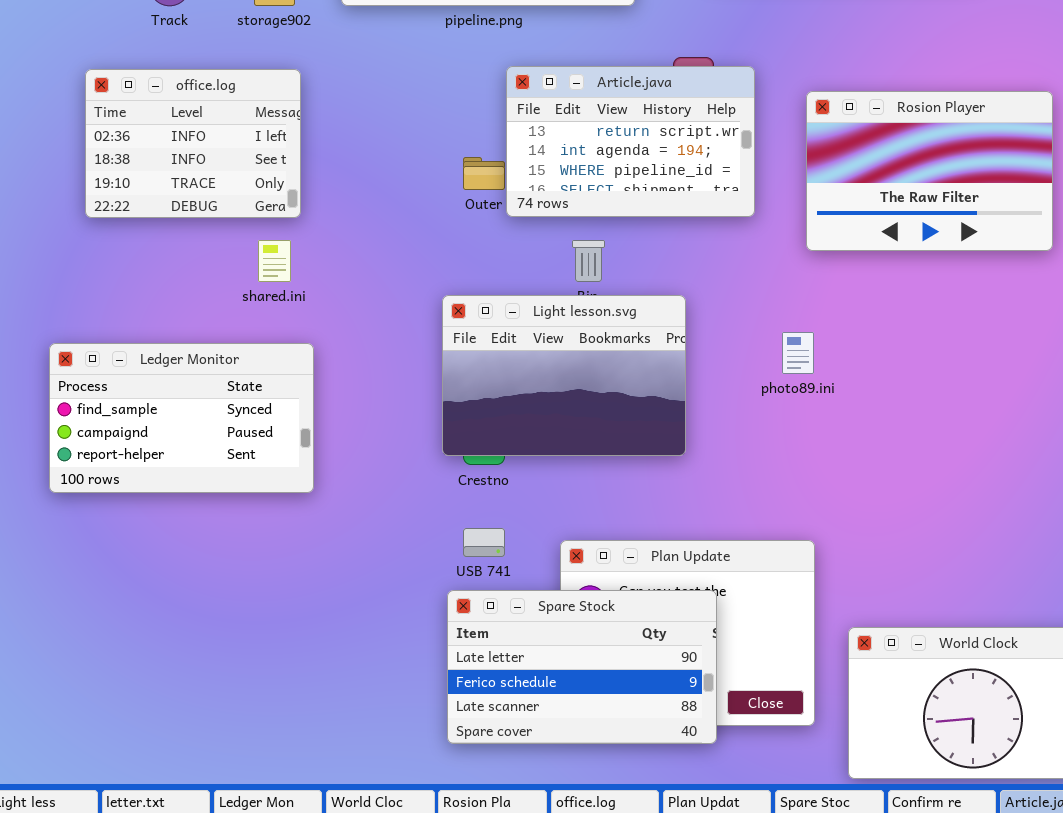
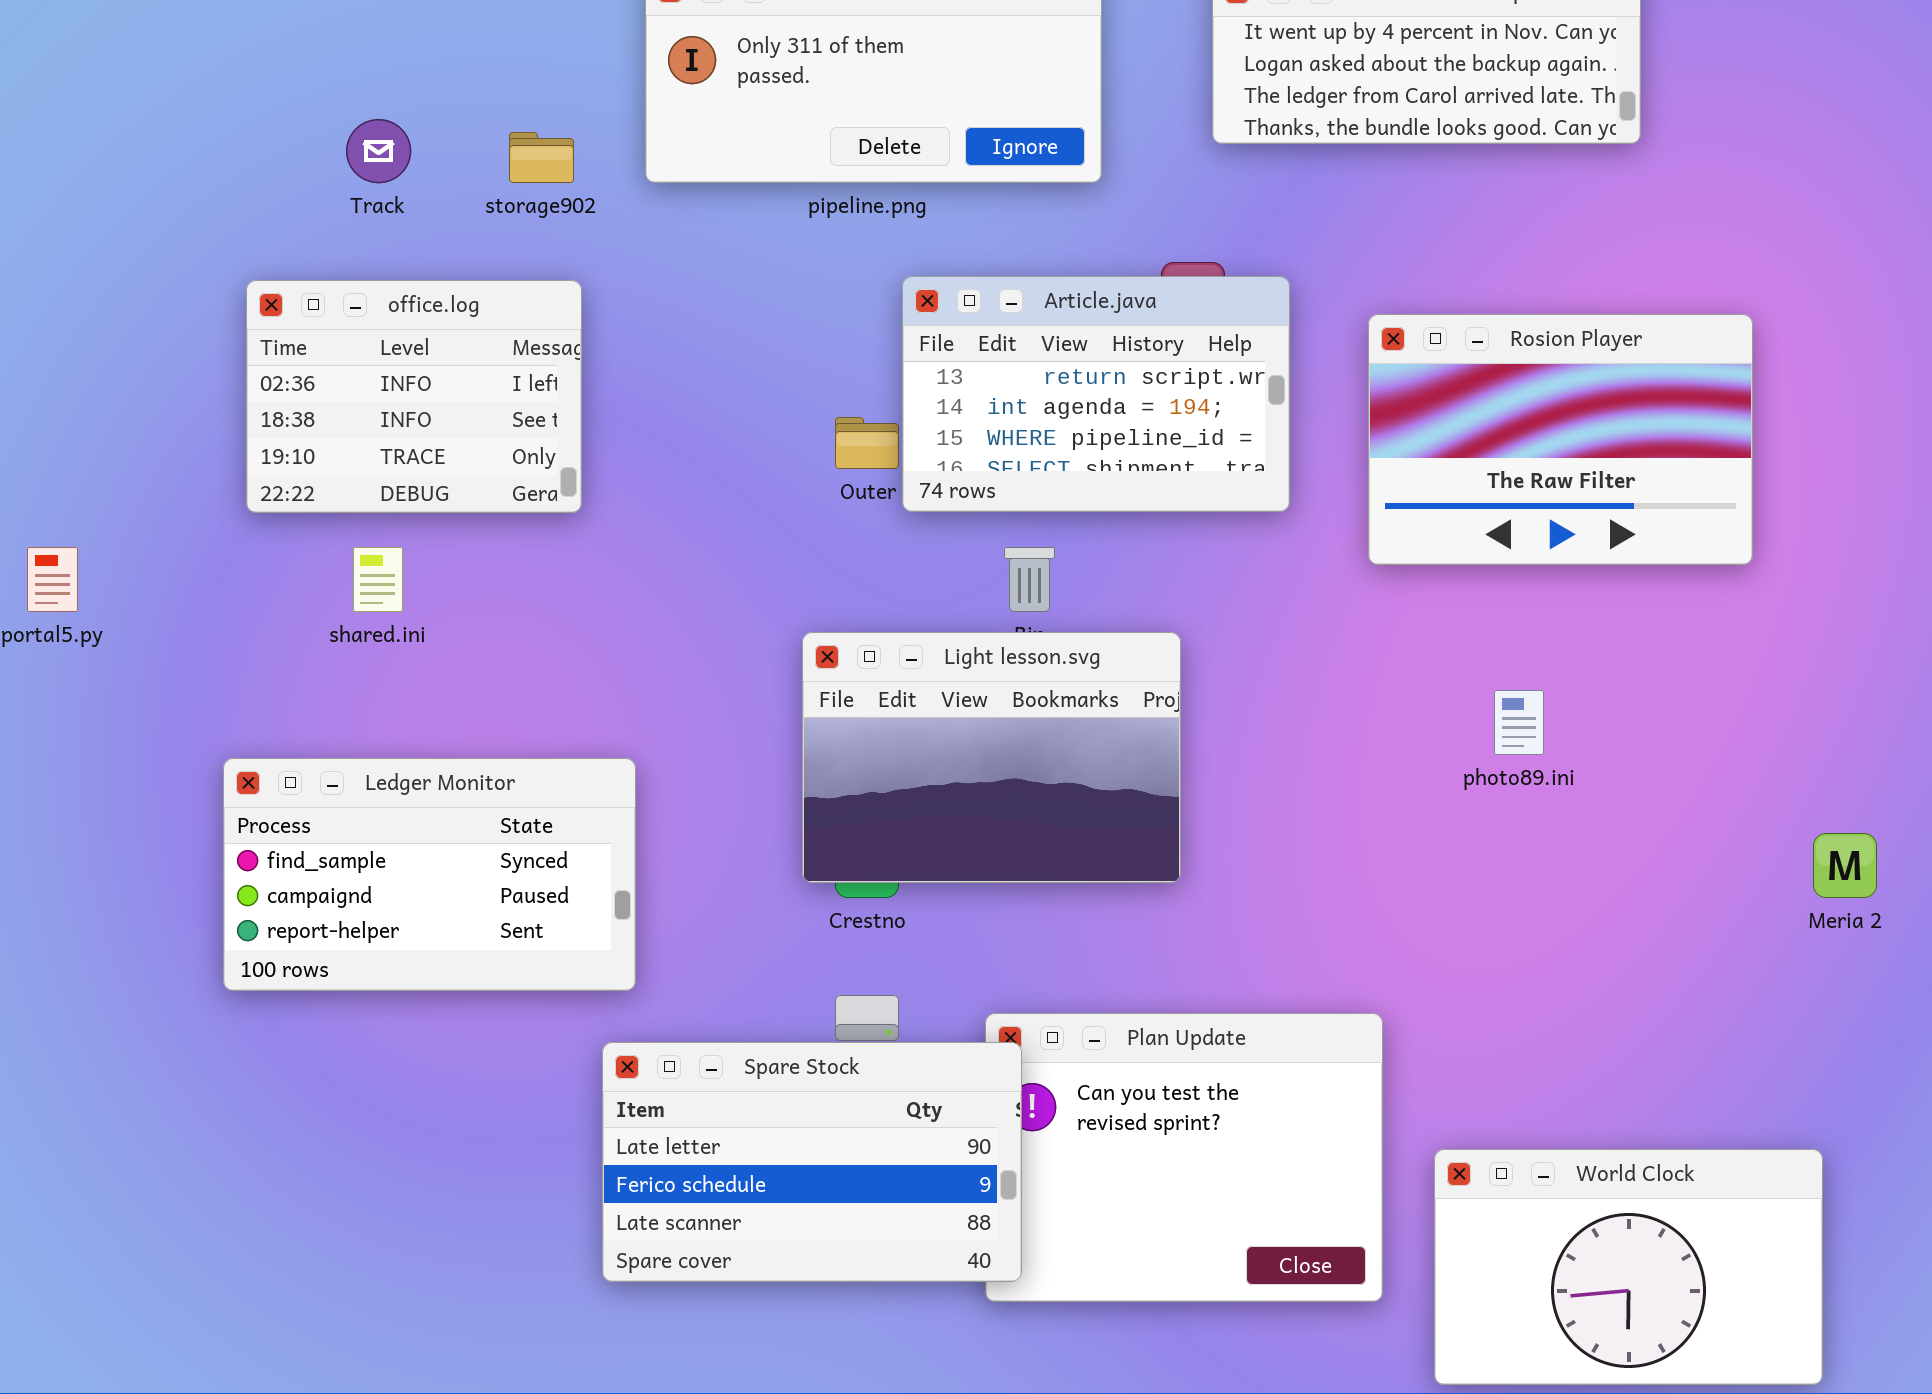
shared.ini: [258,240,291,282] -> [353,547,403,612], moved
photo89.ini: [782,332,814,374] -> [1494,690,1544,755], moved
Ledger Monitor: [49,343,314,493] -> [223,758,636,991], moved
Spare Stock: [447,590,717,744] -> [602,1042,1022,1282], moved

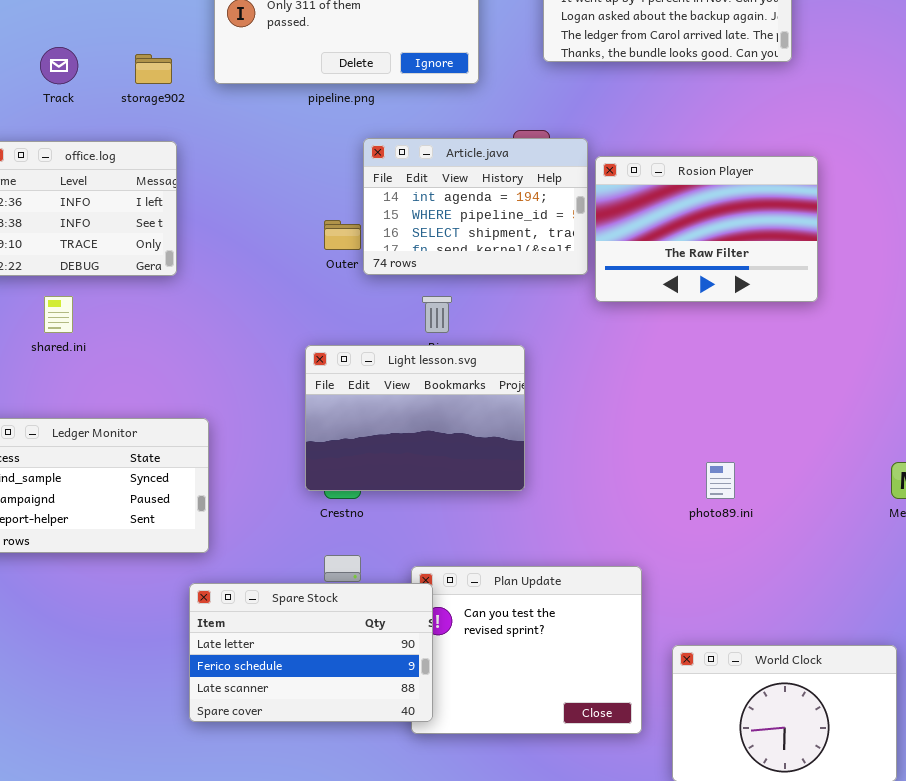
Article.java: [902,276,1290,512] -> [363,138,588,275], scrolled down 1 row
Rosion Player: [1368,314,1753,565] -> [595,156,818,302], moved
photo89.ini: [1494,690,1544,755] -> [706,462,735,499], moved

